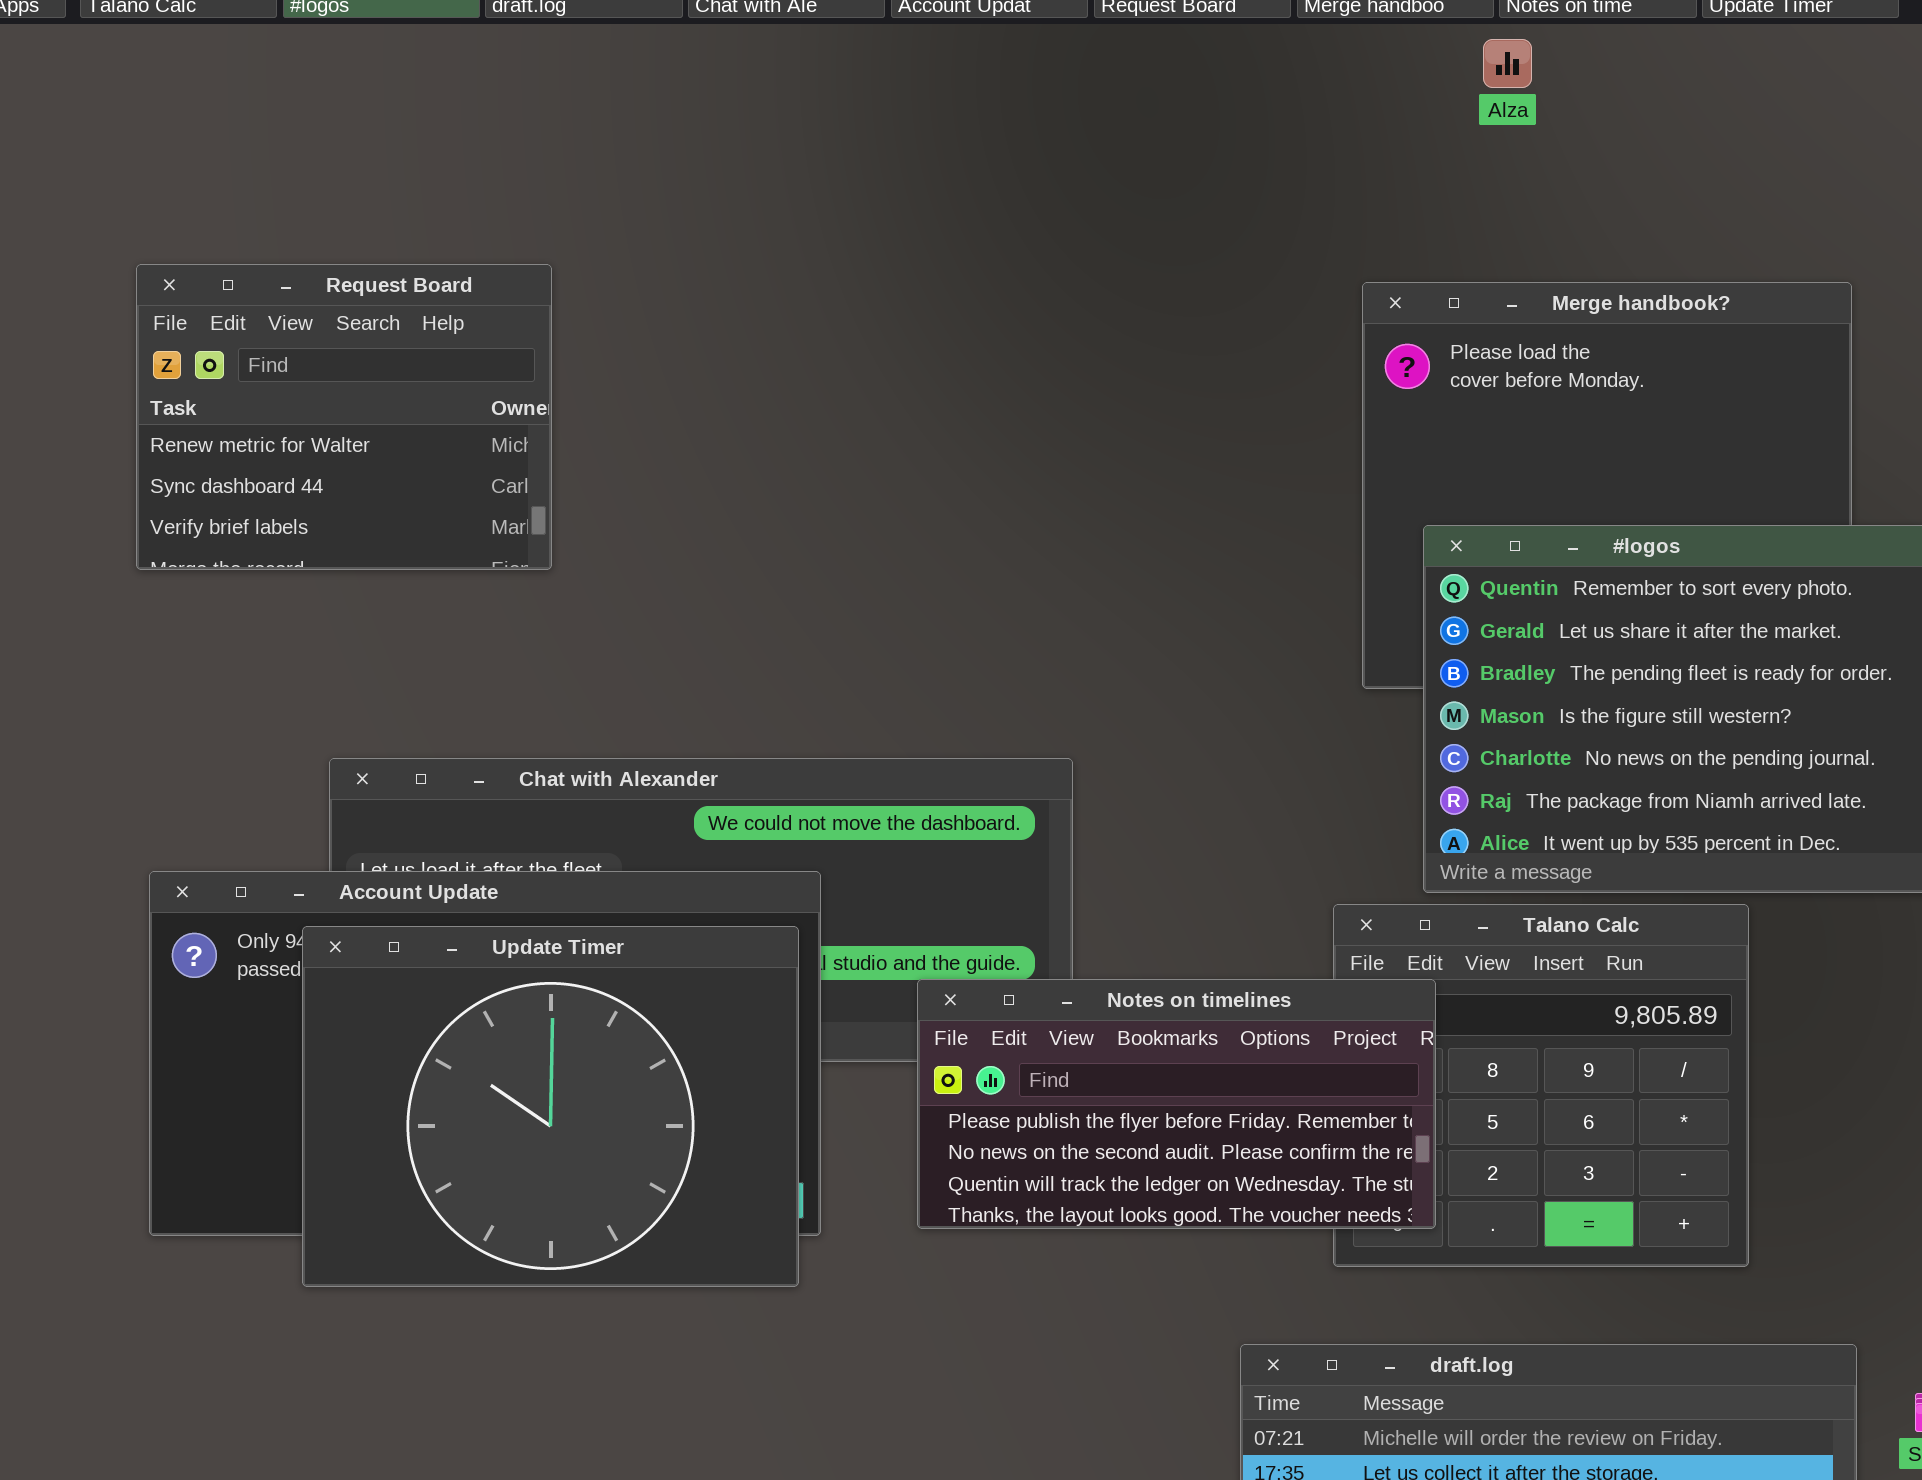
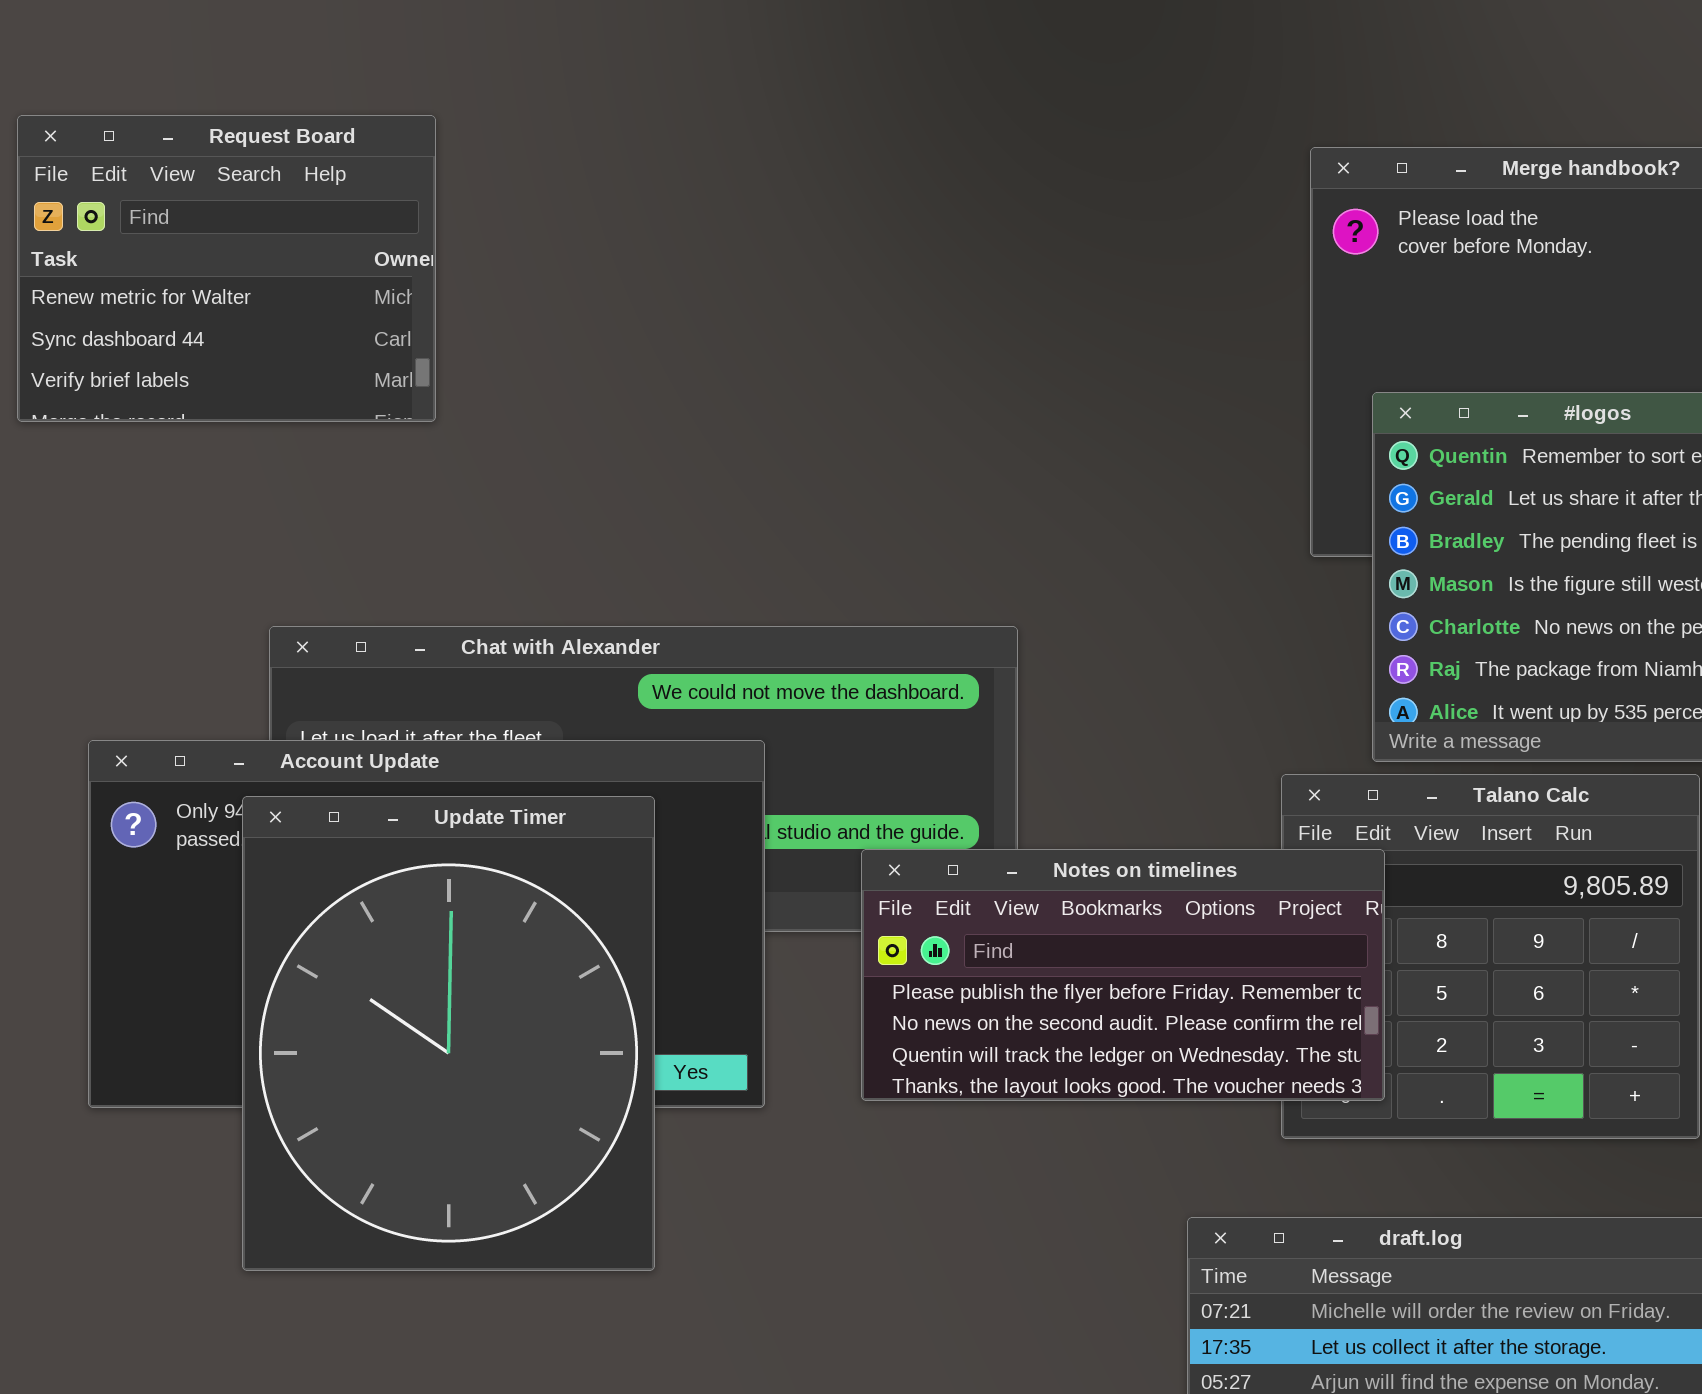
Request Board: [136,264,552,570] -> [17,115,436,422], moved
Update Timer: [302,926,799,1287] -> [242,796,655,1271], resized

